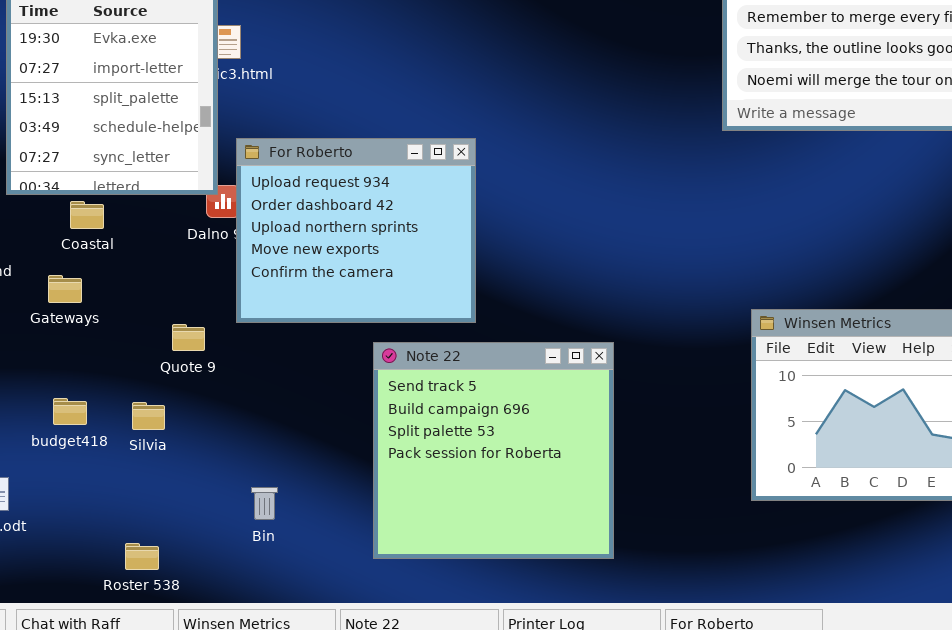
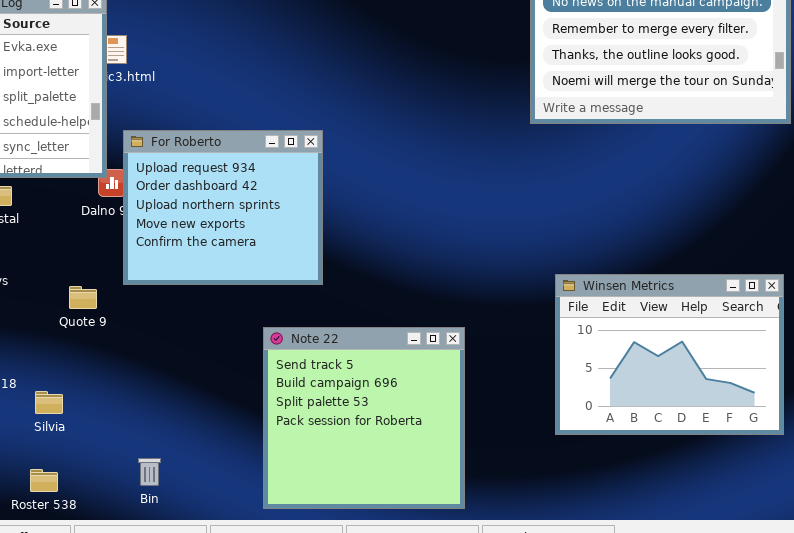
Note 22: [373,342,614,559] -> [263,327,465,509], moved
Silvia: [132,402,165,430] -> [35,391,63,414], moved
Bin: [251,487,278,520] -> [138,458,161,486], moved

